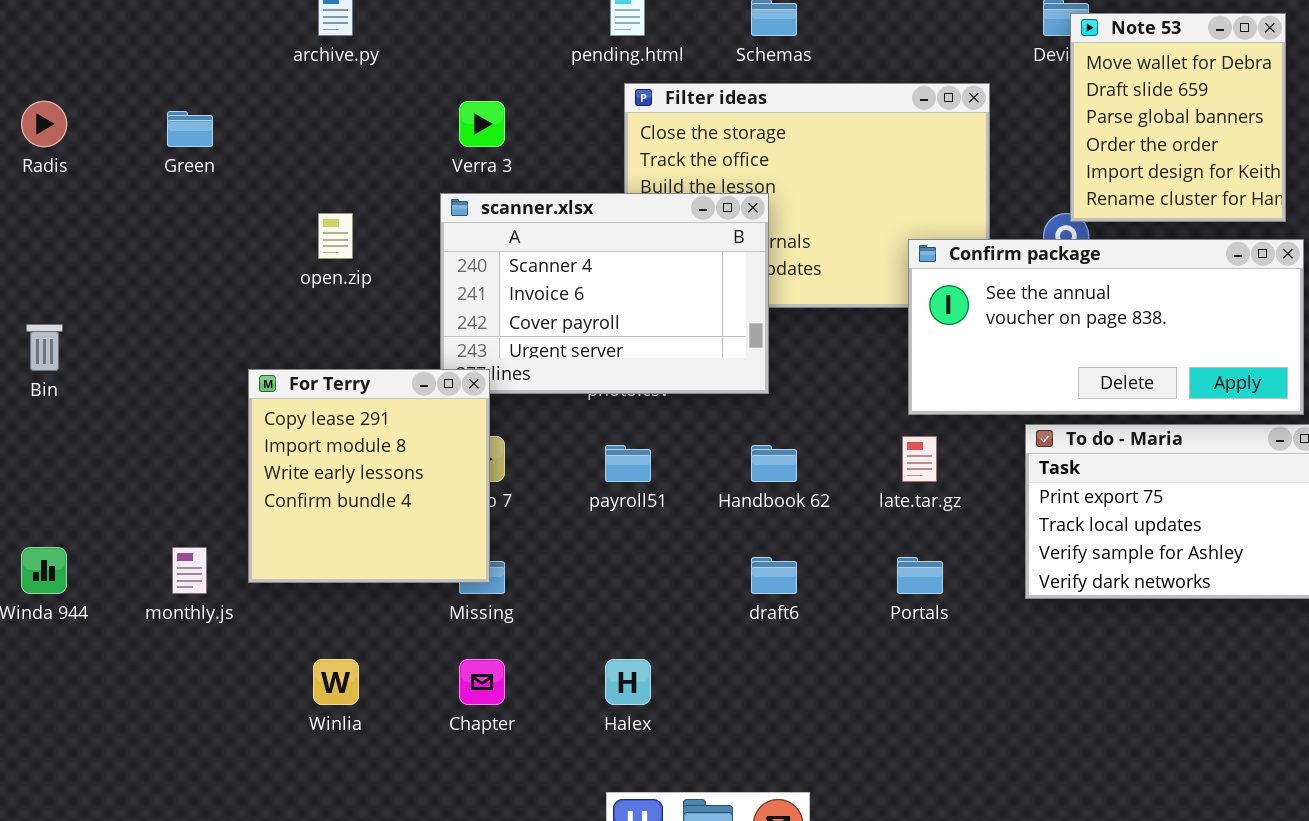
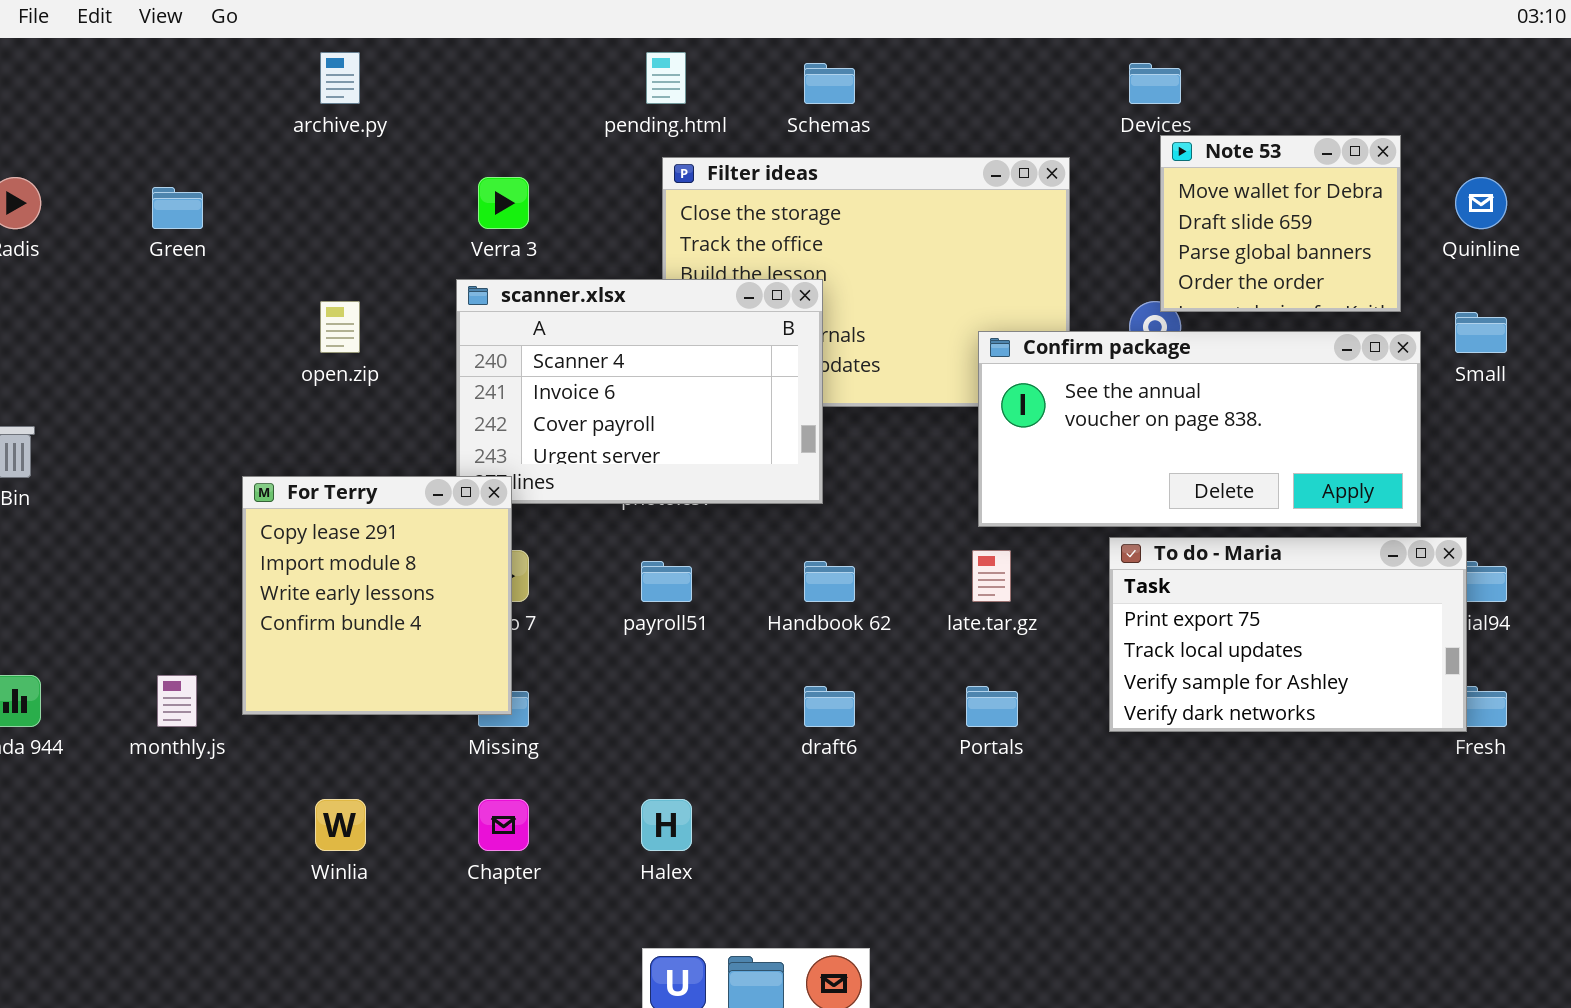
Note 53: [1070,13,1286,222] -> [1160,135,1401,312], resized

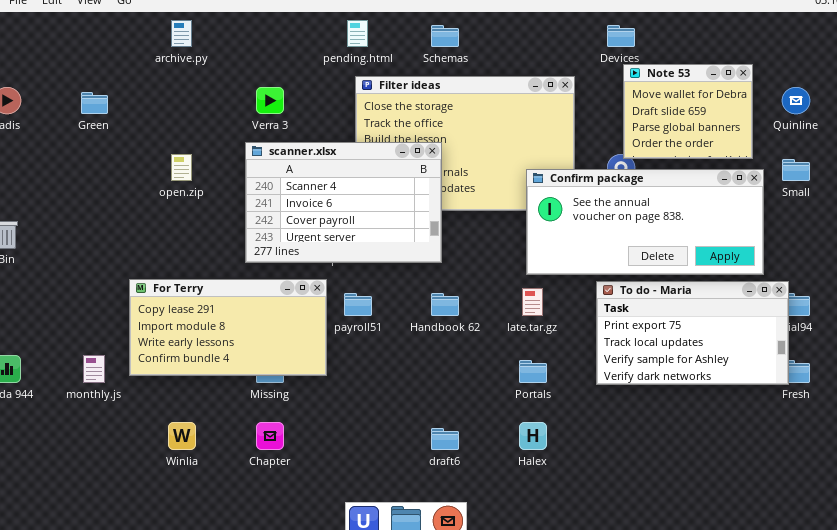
For Terry: [242,476,512,715] -> [129,279,327,376], resized
draft6: [804,686,855,727] -> [431,428,459,450], moved
Halex: [641,799,692,851] -> [519,422,547,450], moved

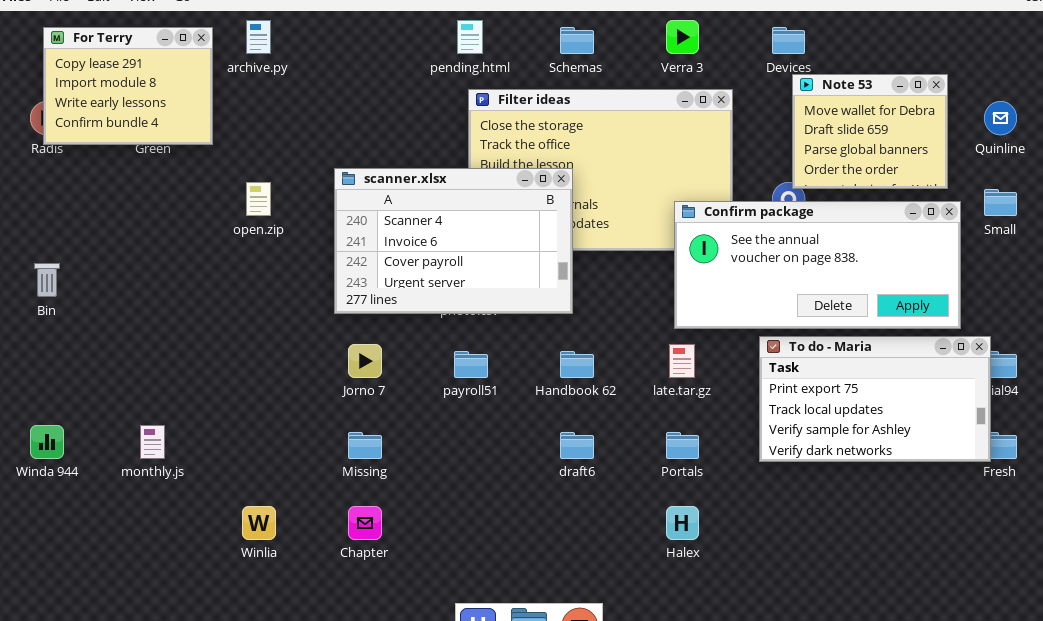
Verra 3: [256,87,284,114] -> [666,20,699,54], moved
For Terry: [129,279,327,376] -> [43,27,213,145], moved, resized
draft6: [431,428,459,450] -> [560,432,594,459], moved

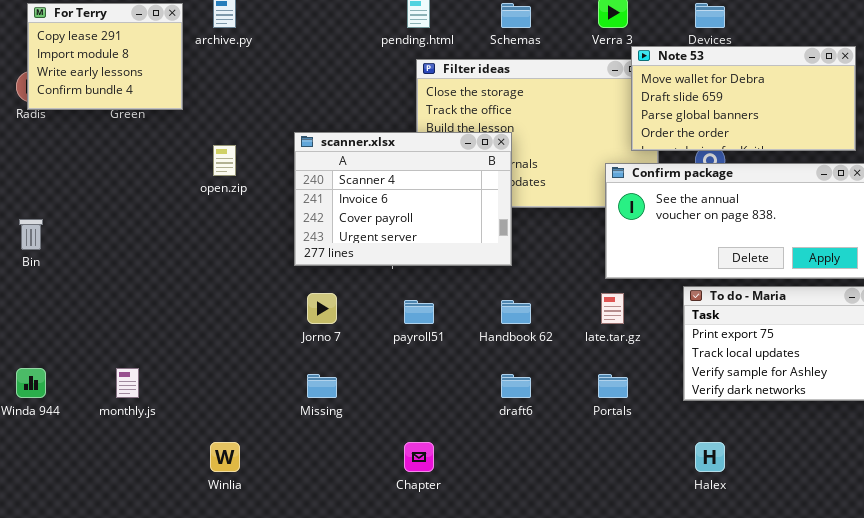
Note 53: [792,74,948,189] -> [631,46,856,151], resized
Chapter: [348,506,382,540] -> [404,442,434,472], moved
Halex: [666,506,699,540] -> [695,442,725,472], moved

